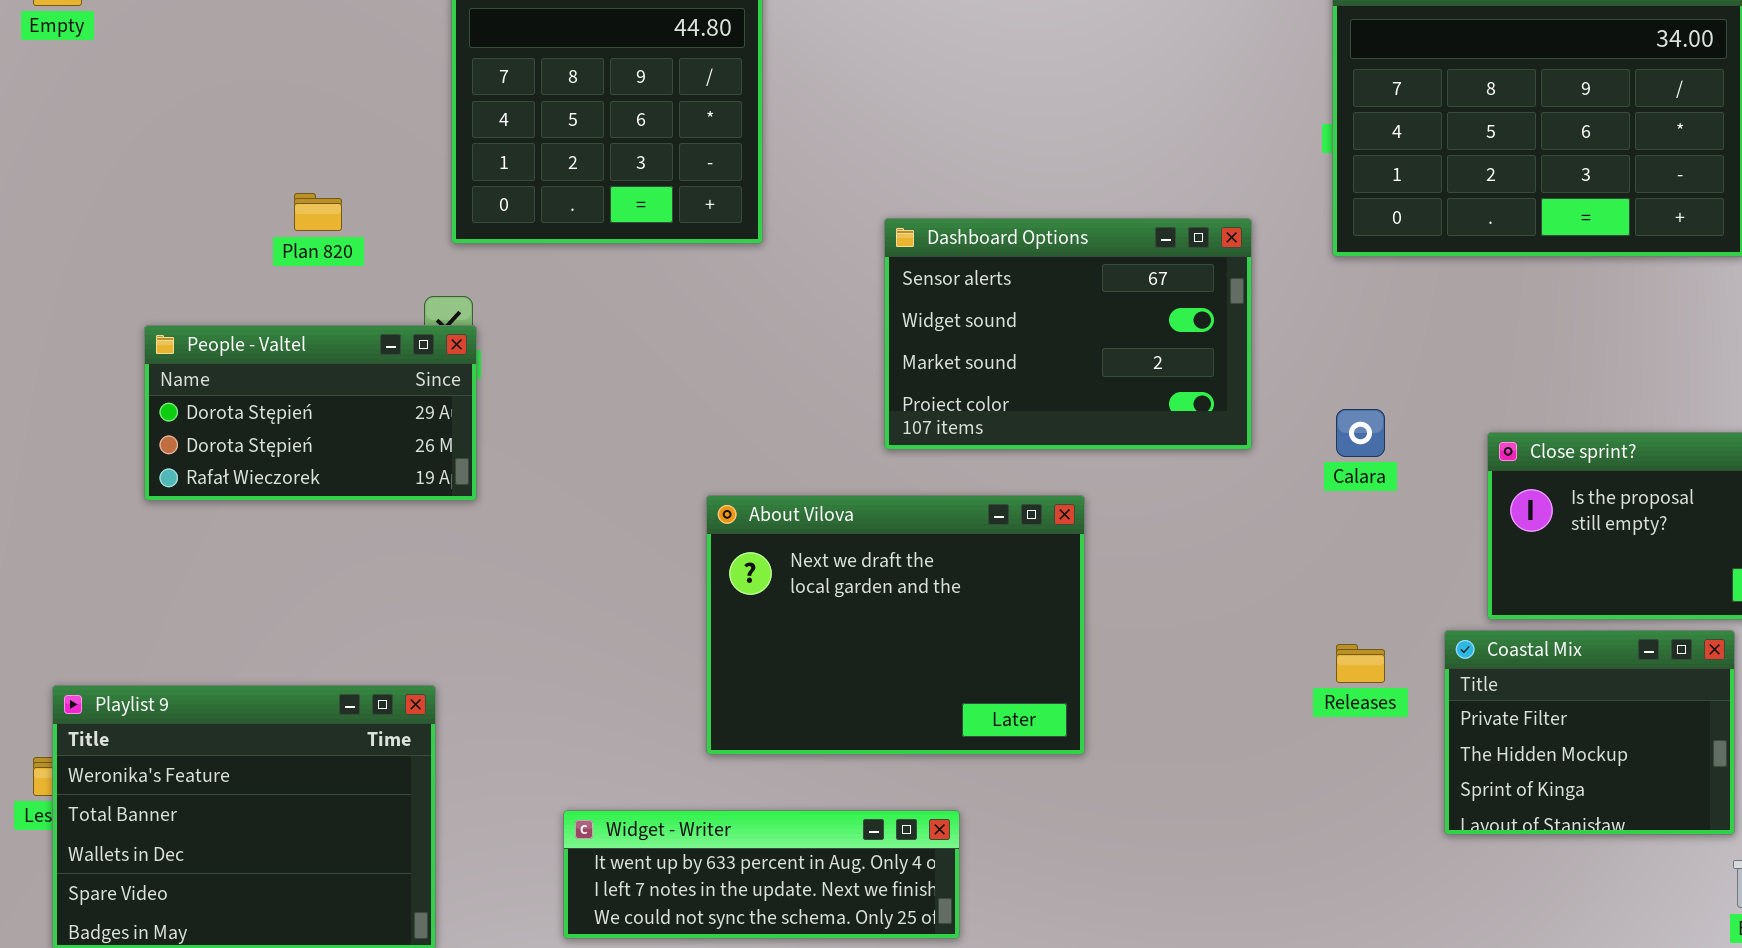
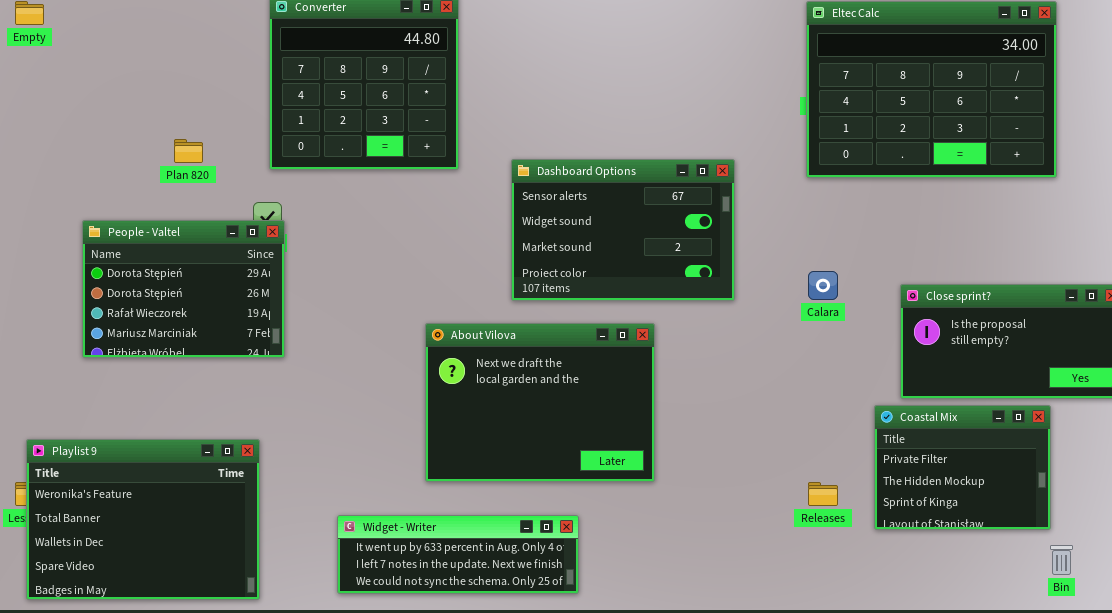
Dashboard Options: [884,218,1252,450] -> [511,159,735,301], moved
People - Valtel: [144,325,477,501] -> [82,220,285,358], resized
Releases: [1336,644,1385,683] -> [808,482,838,506], moved

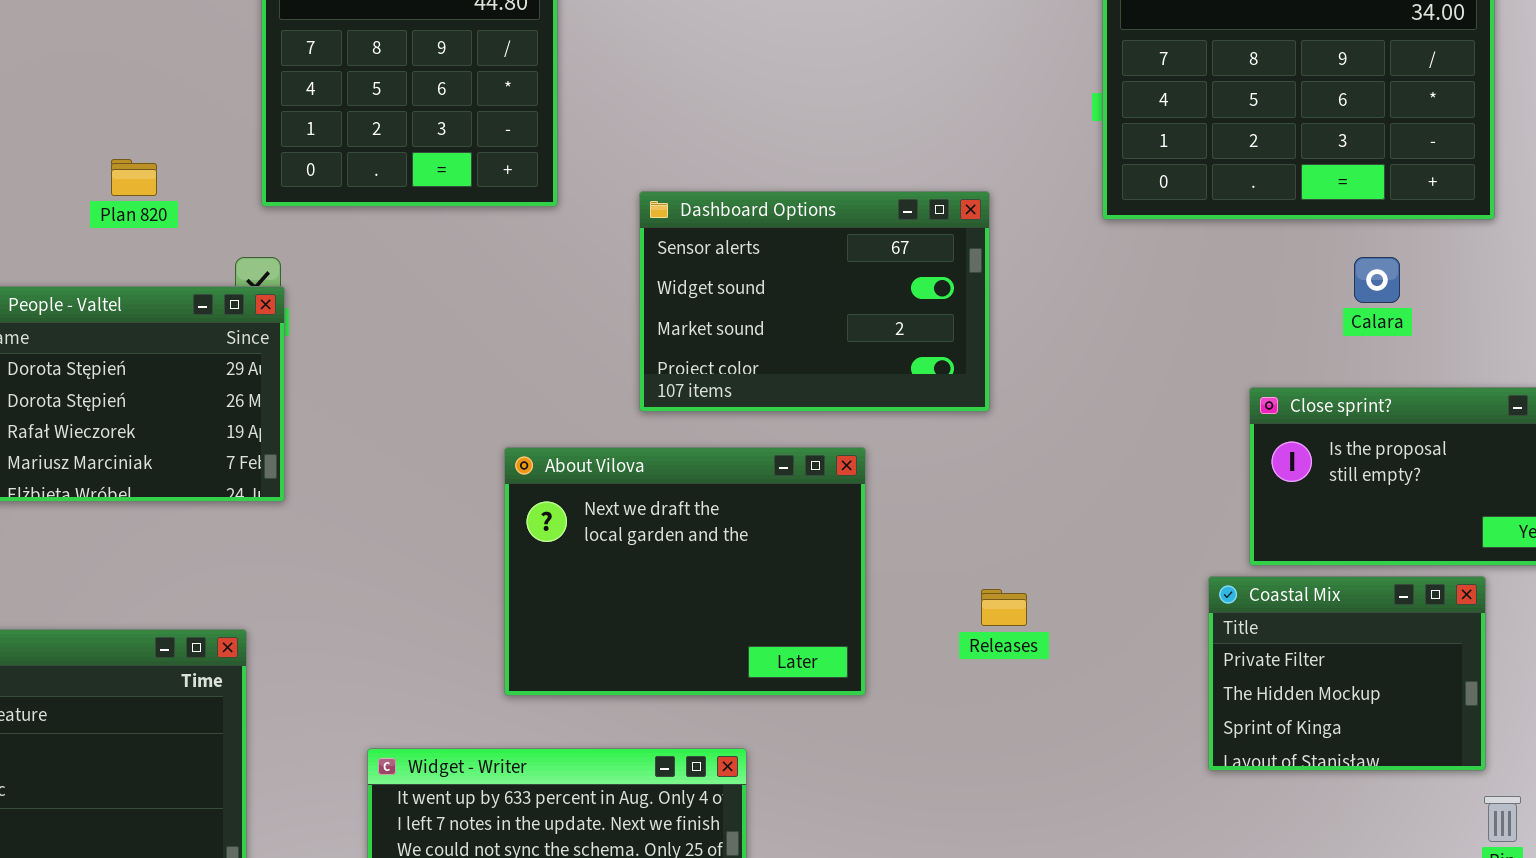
Calara: [808,271,838,300] -> [1354,257,1400,303], moved
Releases: [808,482,838,506] -> [981,589,1027,626], moved

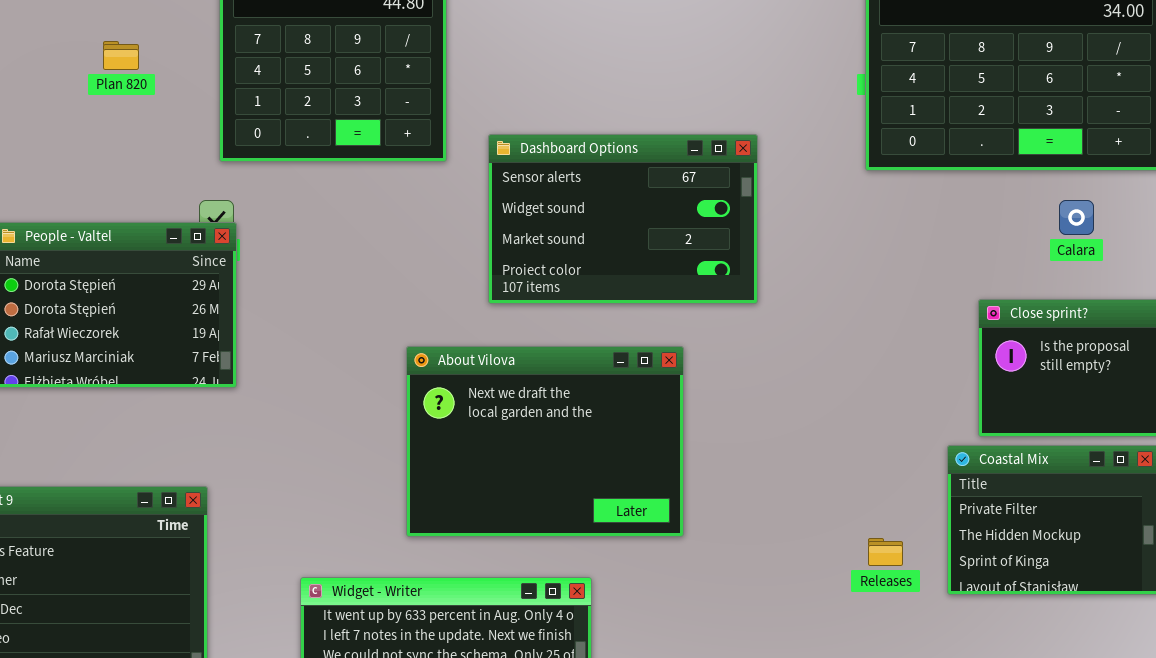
Plan 820: [111,159,157,196] -> [103,41,139,70], moved
Dashboard Options: [639,191,990,412] -> [488,134,758,304], moved
Releases: [981,589,1027,626] -> [868,538,903,566], moved

